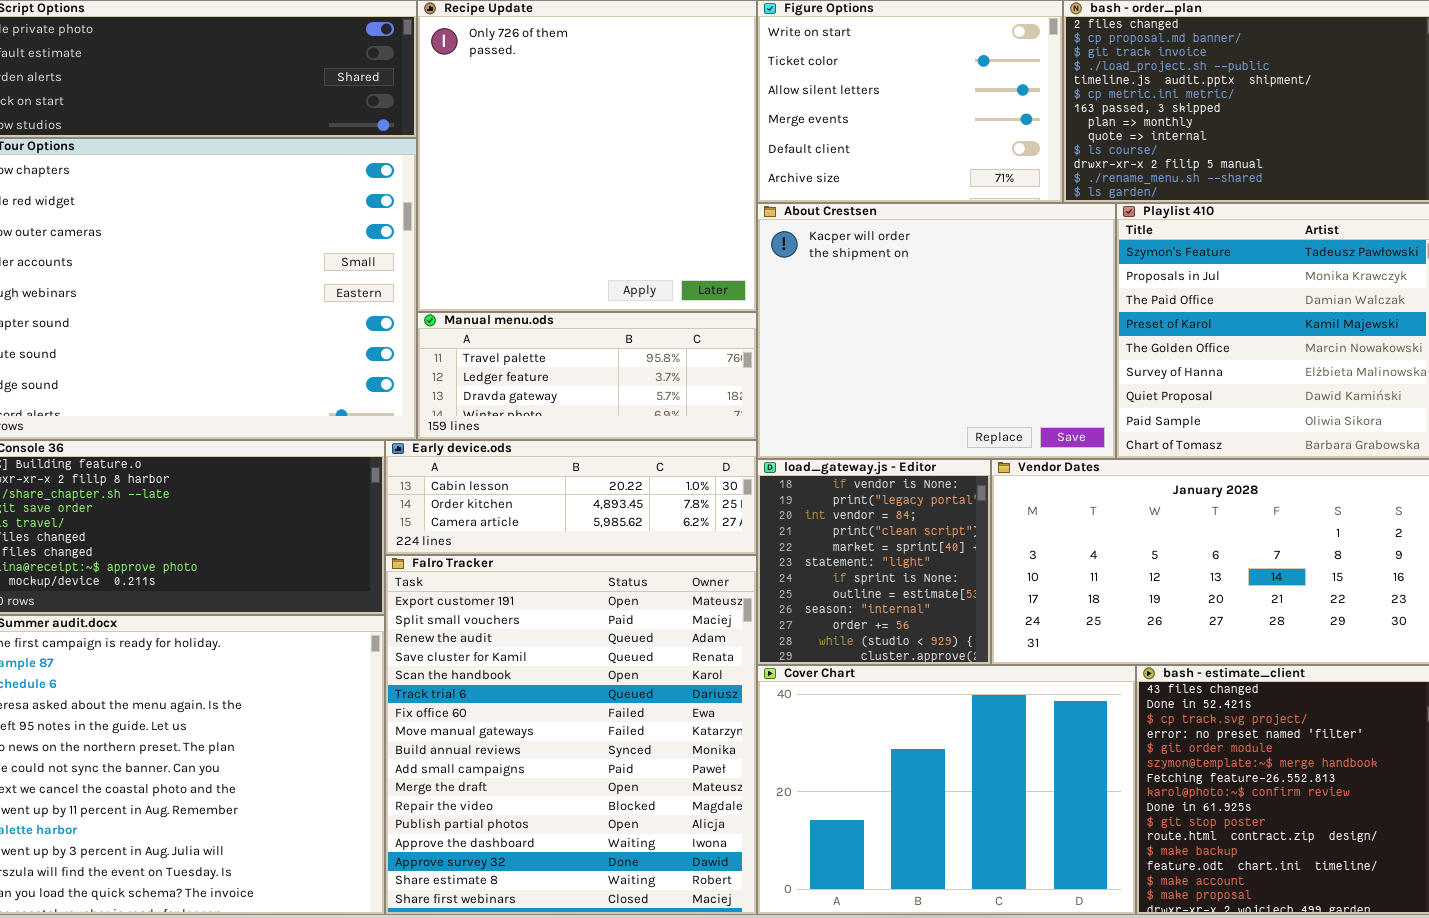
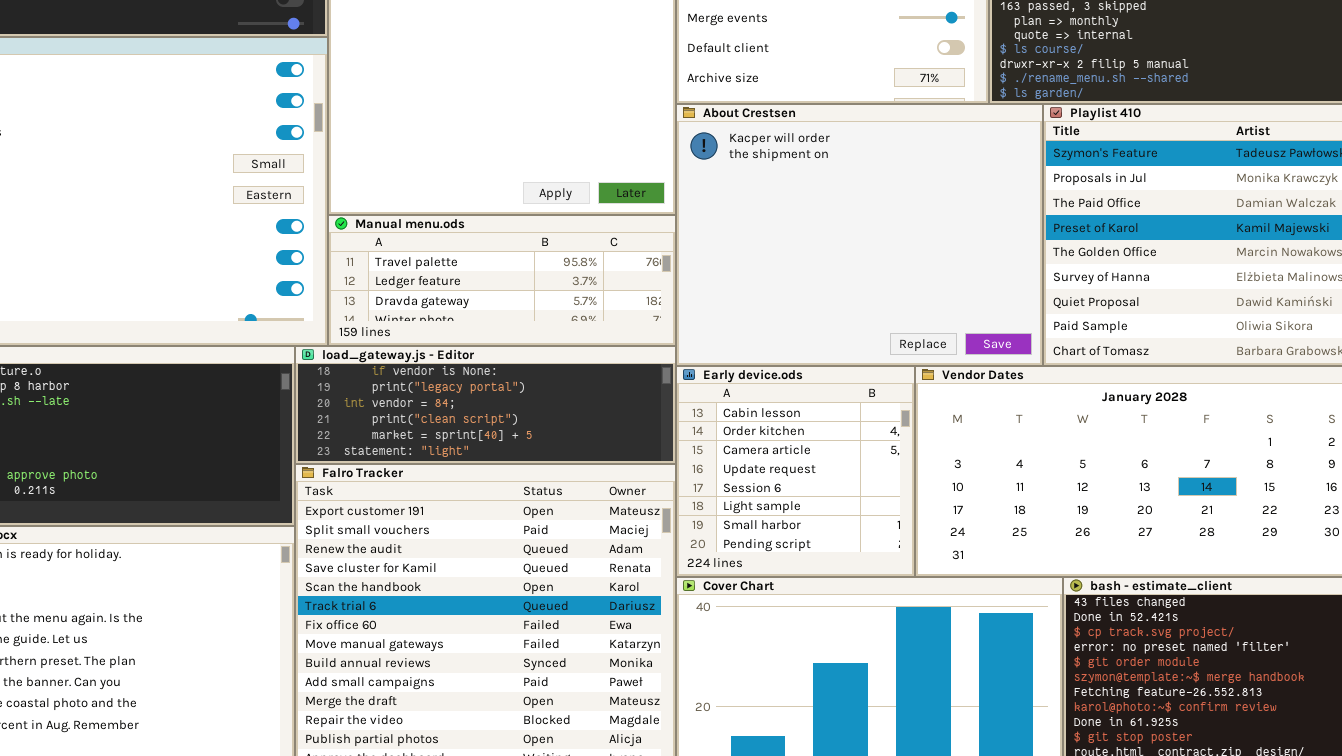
Early device.ods: [385,440,757,555] -> [676,366,915,577], moved, resized
load_gateway.js - Editor: [757,459,991,665] -> [295,346,676,464], moved, resized

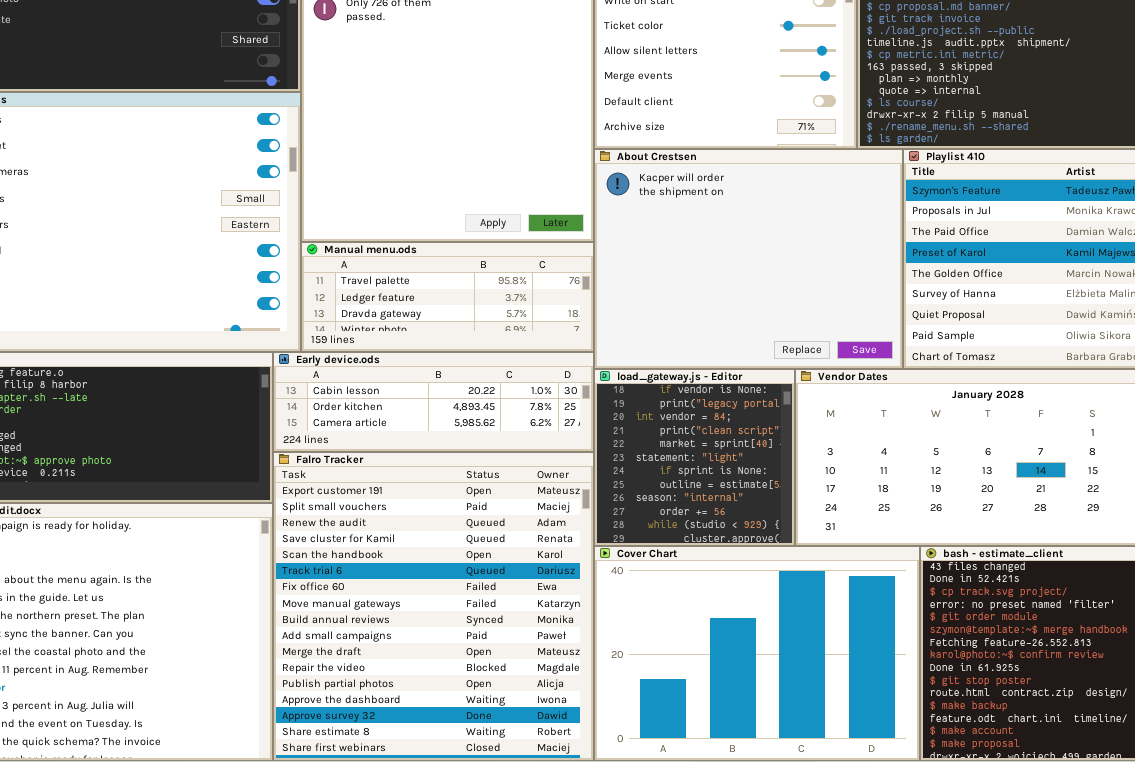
load_gateway.js - Editor: [295,346,676,464] -> [594,369,795,546], moved, resized
Early device.ods: [676,366,915,577] -> [273,352,594,452], moved, resized

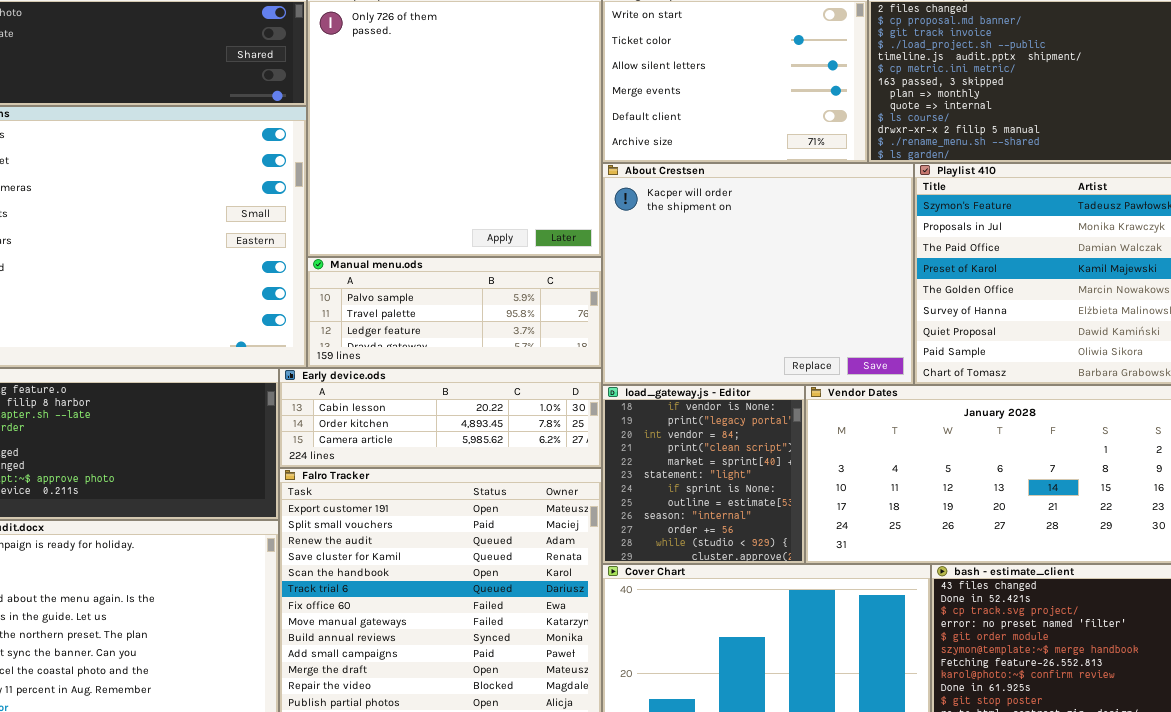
Manual menu.ods: [301,242,594,352] -> [307,257,602,368], scrolled up 1 row

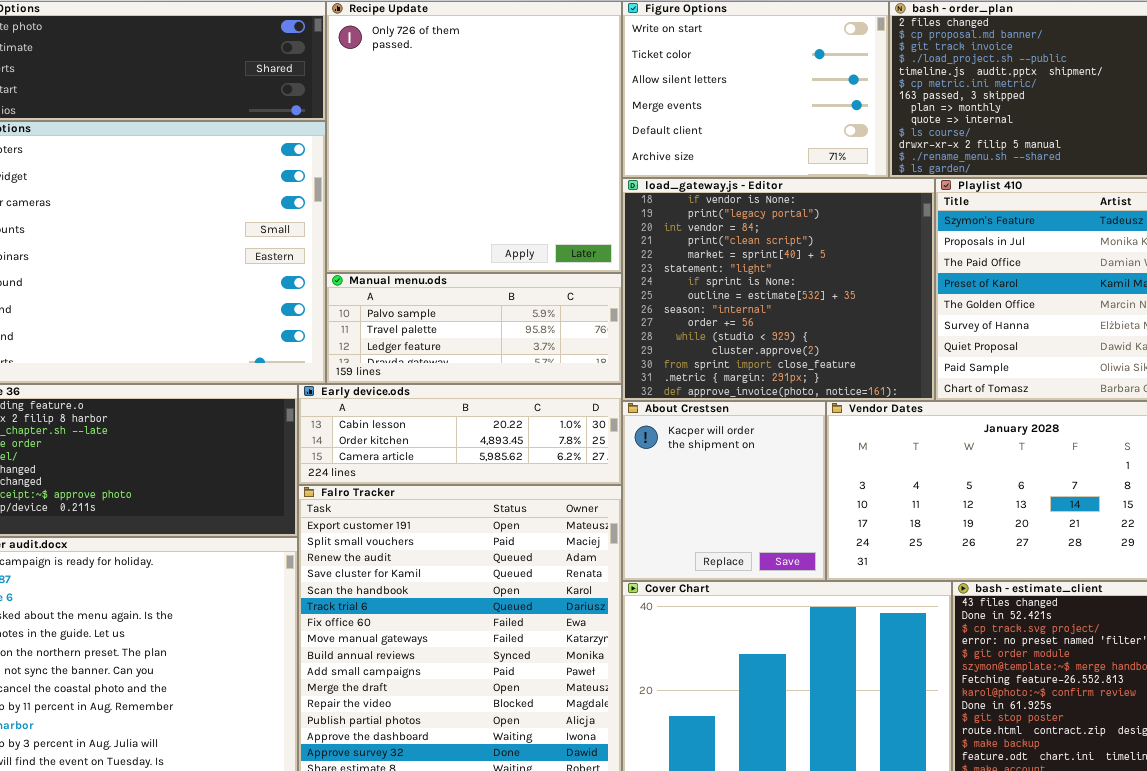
About Crestsen: [602,163,914,385] -> [622,401,826,581], moved, resized
load_gateway.js - Editor: [602,385,805,564] -> [622,178,935,401], moved, resized

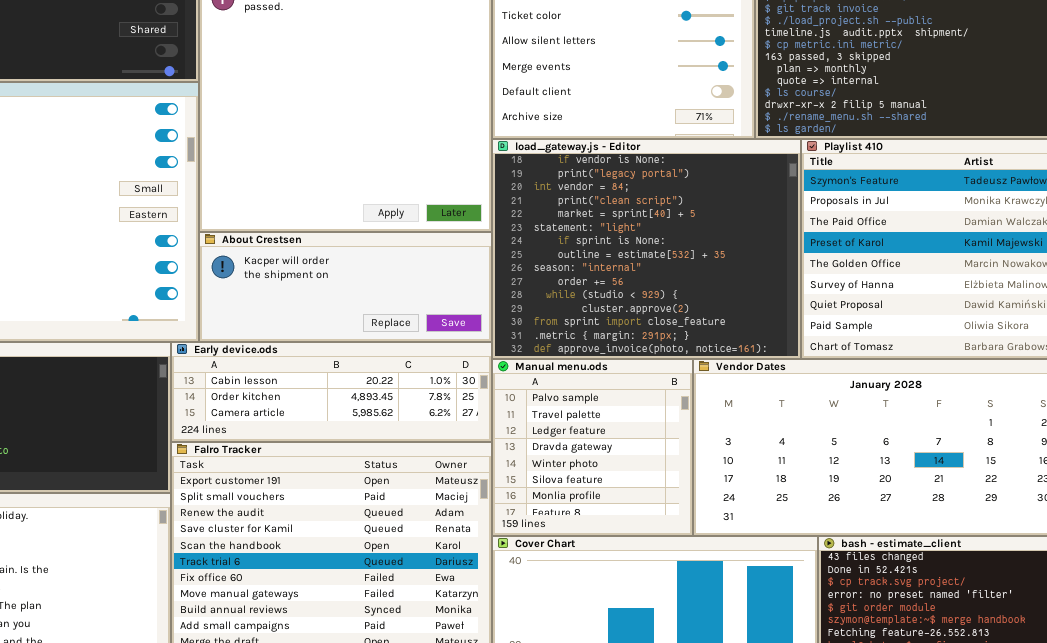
Manual menu.ods: [326,273,622,384] -> [492,359,693,536], moved, resized
About Crestsen: [622,401,826,581] -> [199,232,492,342], moved, resized

